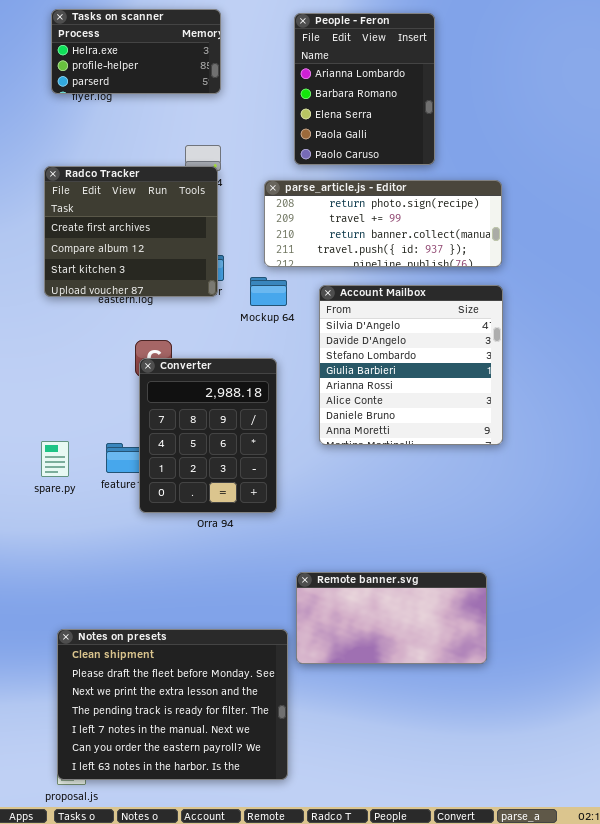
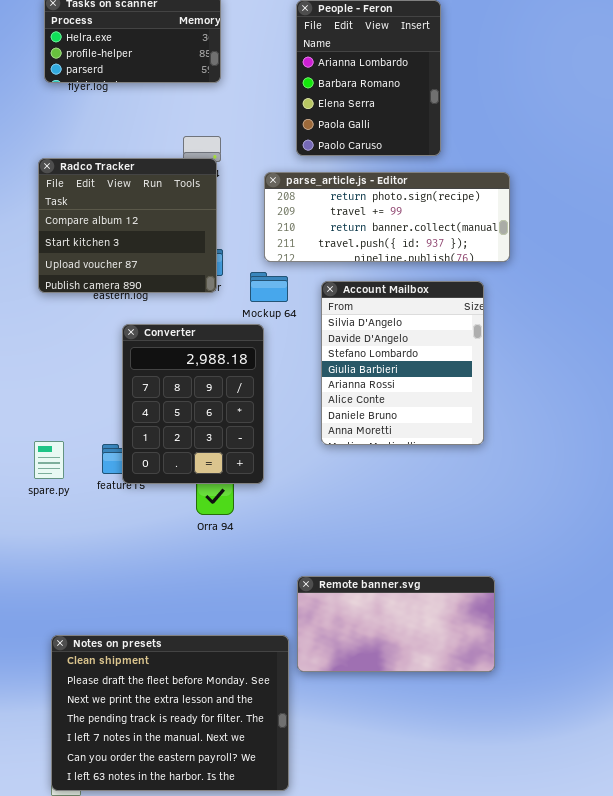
Radco Tracker: [44,166,218,297] -> [38,158,217,293], scrolled down 1 row
Account Mailbox: [319,285,503,445] -> [321,281,484,445], resized
Converter: [139,358,277,513] -> [122,324,264,484], moved

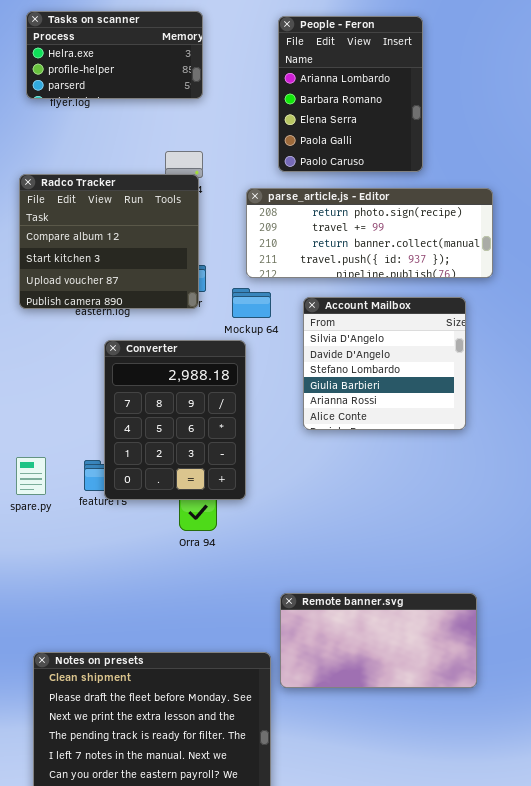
Account Mailbox: [321,281,484,445] -> [303,297,466,430], resized

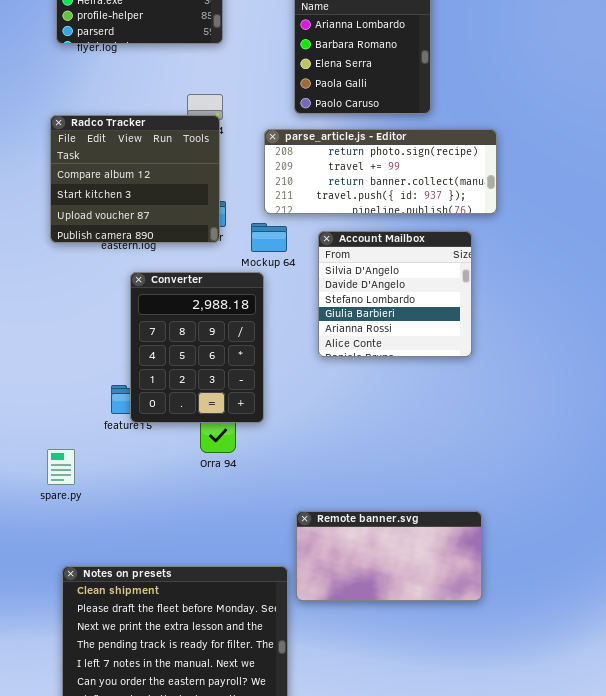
spare.py: [16,457,46,495] -> [47,449,75,485], moved

